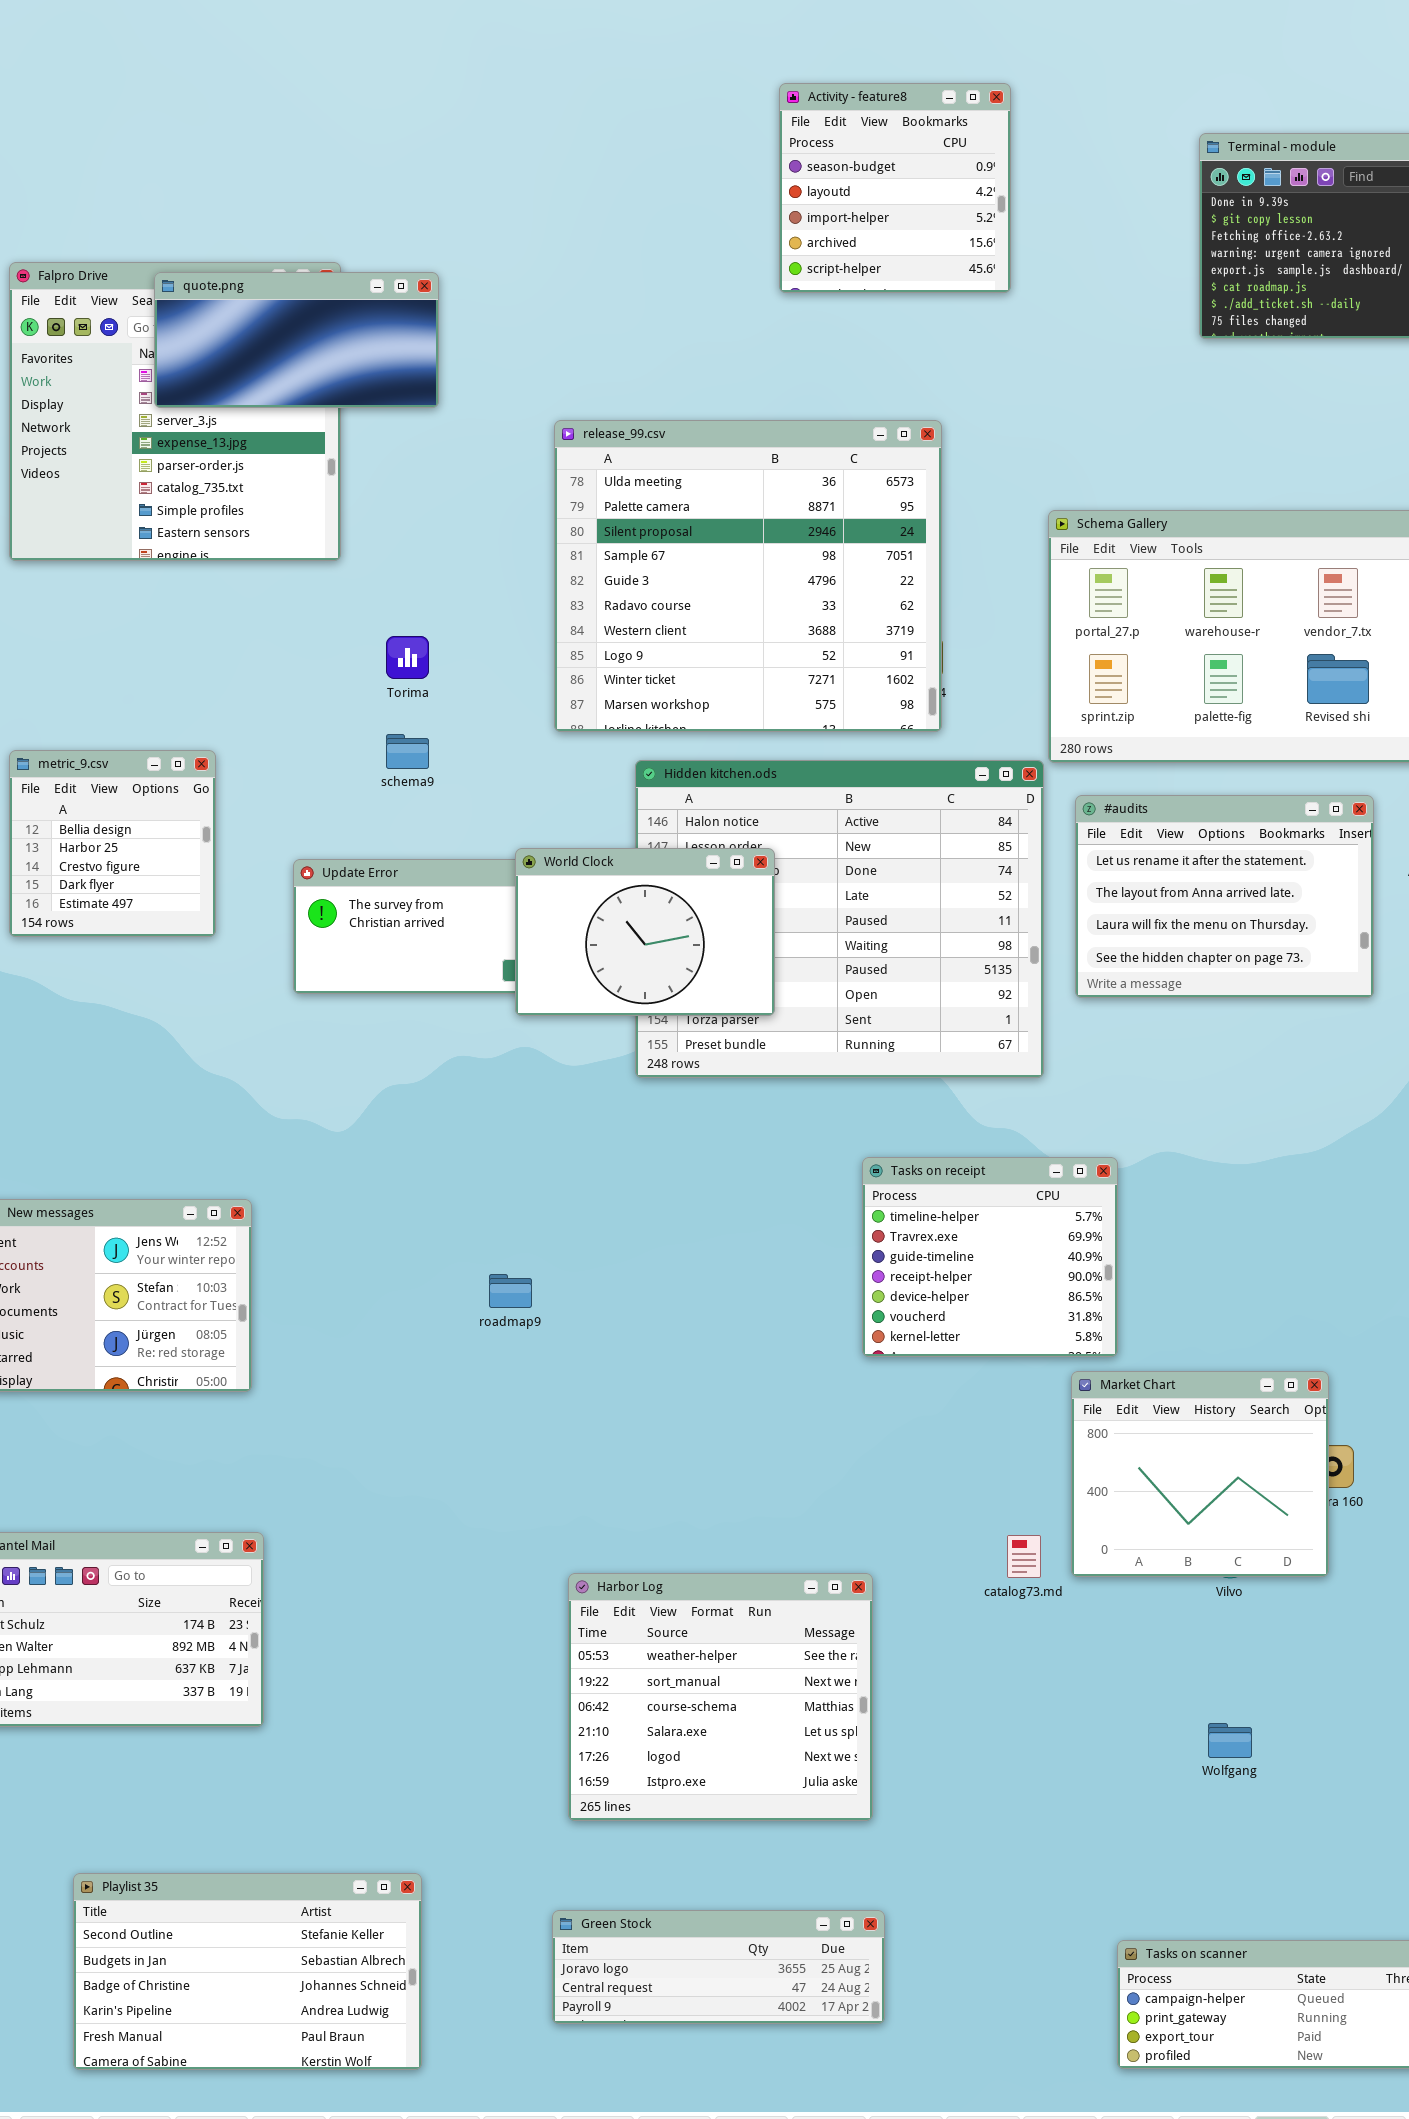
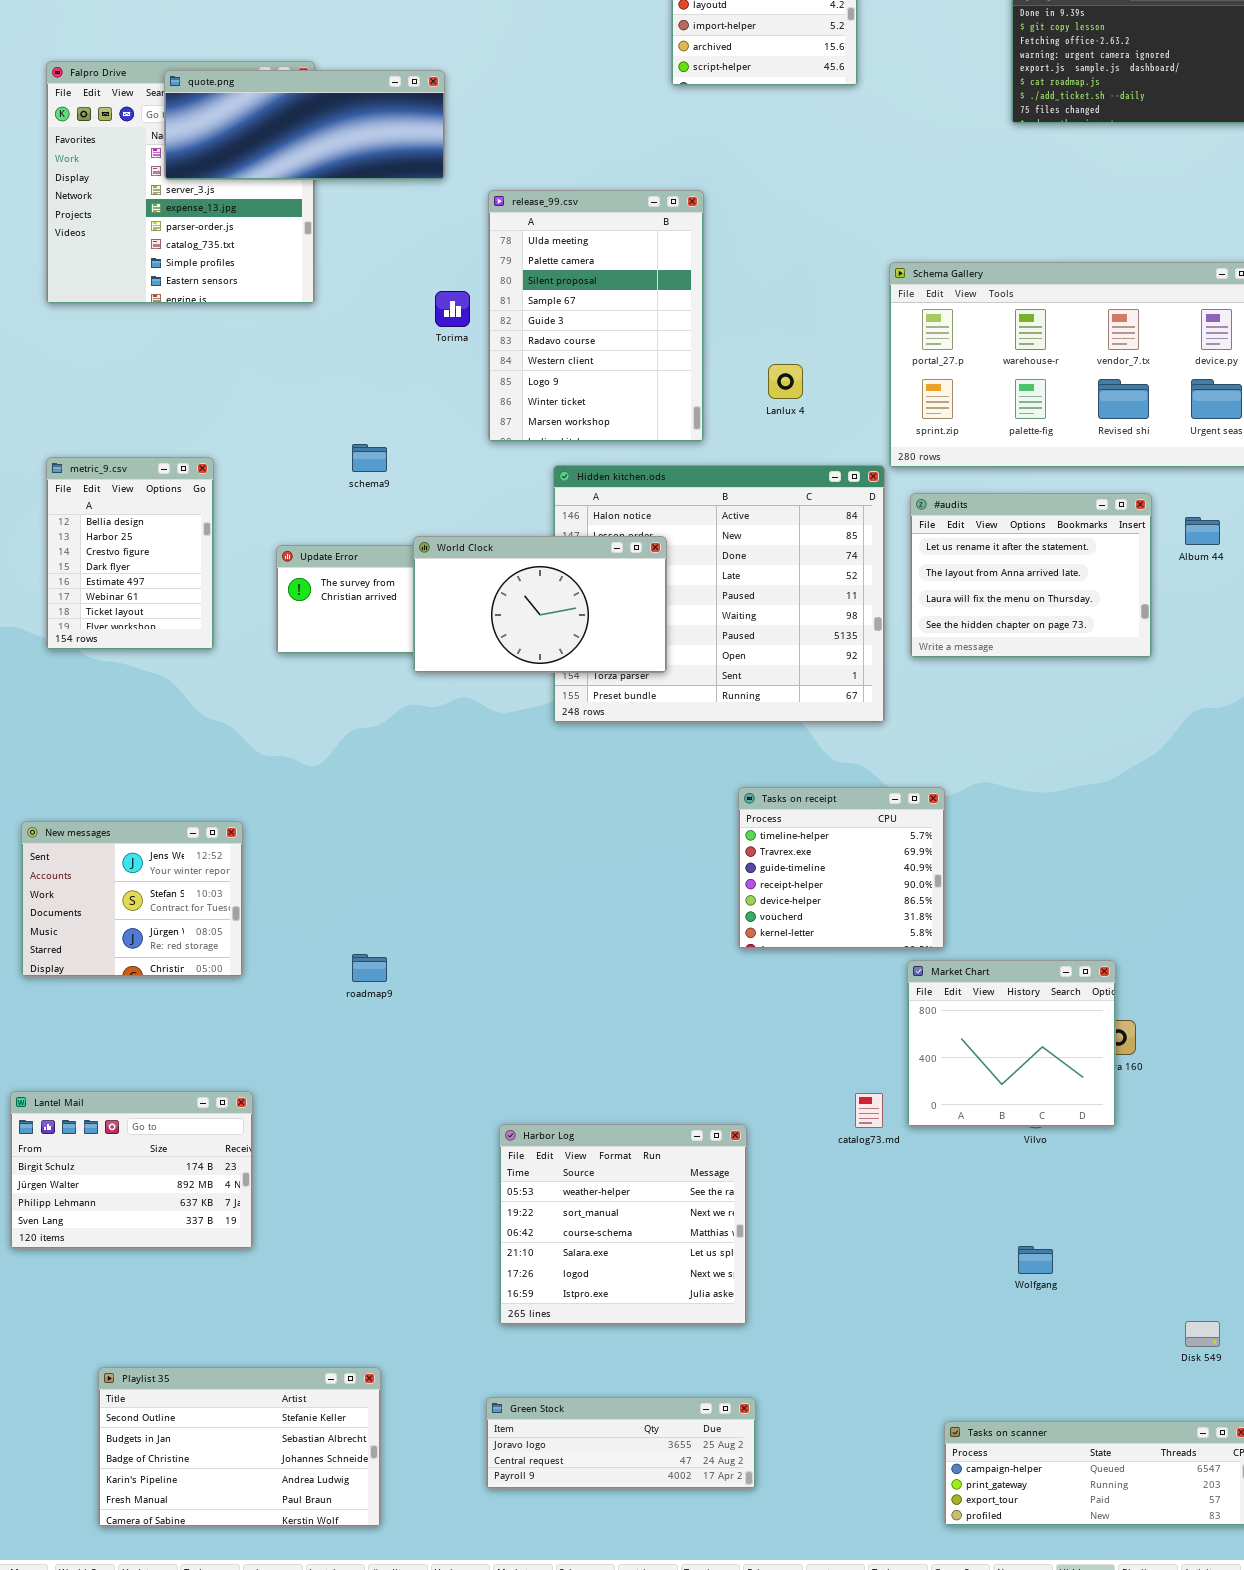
quote.png: [154,272,439,408] -> [164,70,445,180], resized
release_99.csv: [554,420,942,732] -> [488,190,704,442], resized
Torima: [386,636,429,679] -> [435,291,470,327], moved
metric_9.csv: [9,750,216,937] -> [46,457,214,650], resized
World Clock: [515,848,775,1016] -> [413,536,667,673], resized
roadmap9: [489,1274,532,1308] -> [352,954,387,982], moved

